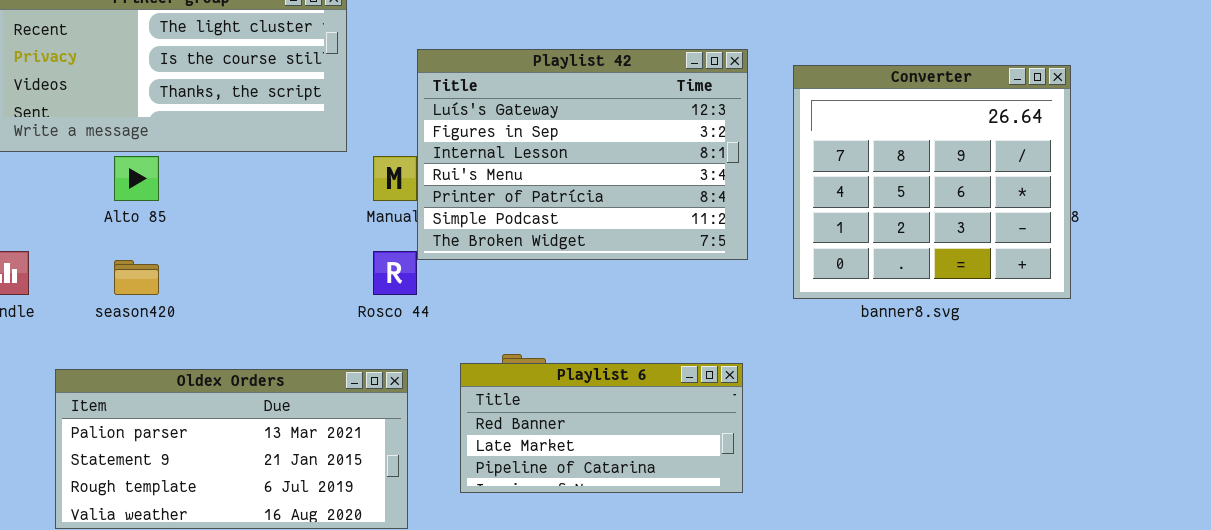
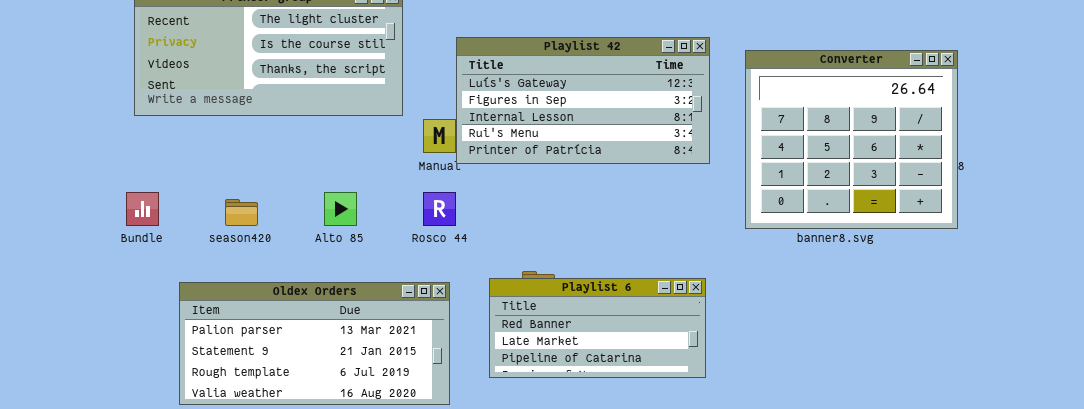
Playlist 42: [417,49,748,260] -> [456,37,710,164], resized
Alto 85: [114,156,159,201] -> [324,192,357,226], moved

